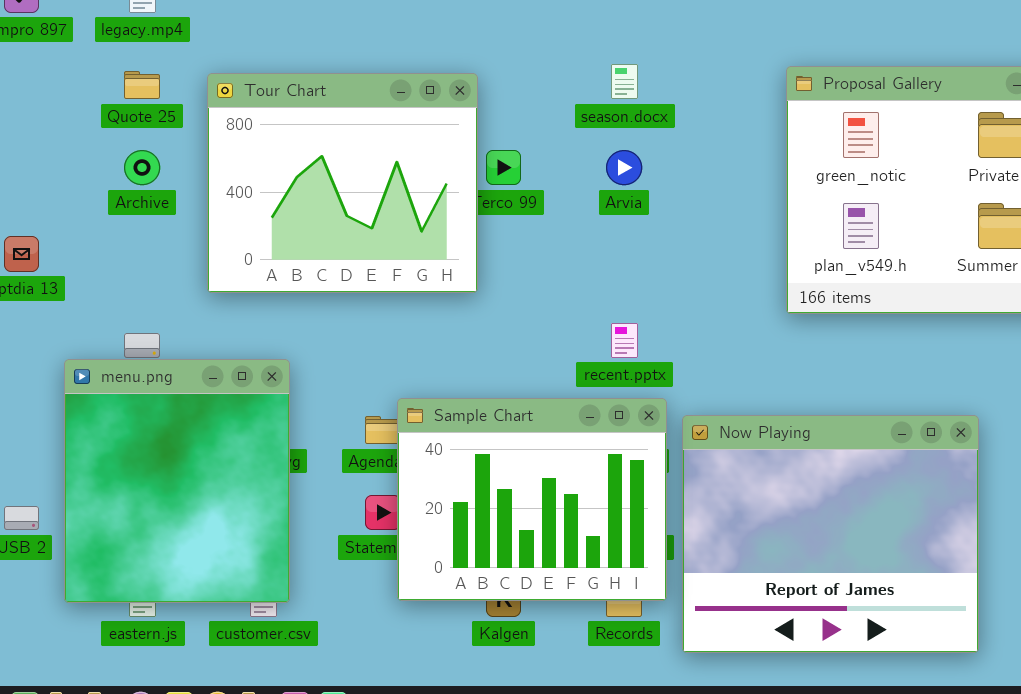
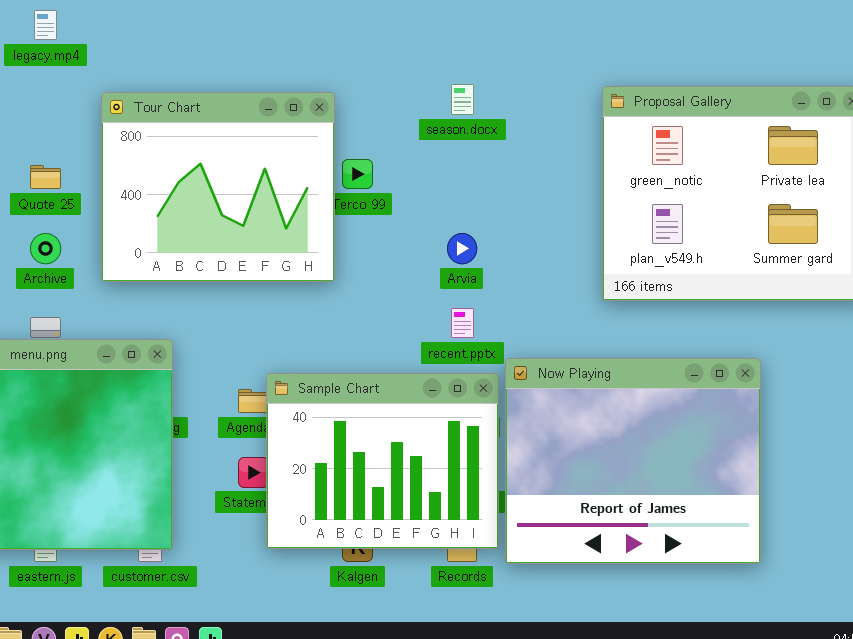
Quote 25: [124,71,160,99] -> [30,165,61,189], moved
Archive: [124,150,160,185] -> [30,233,61,264], moved
Arvia: [606,150,642,185] -> [447,233,477,264], moved
Now Playing: [682,415,979,653] -> [505,358,761,564], moved

